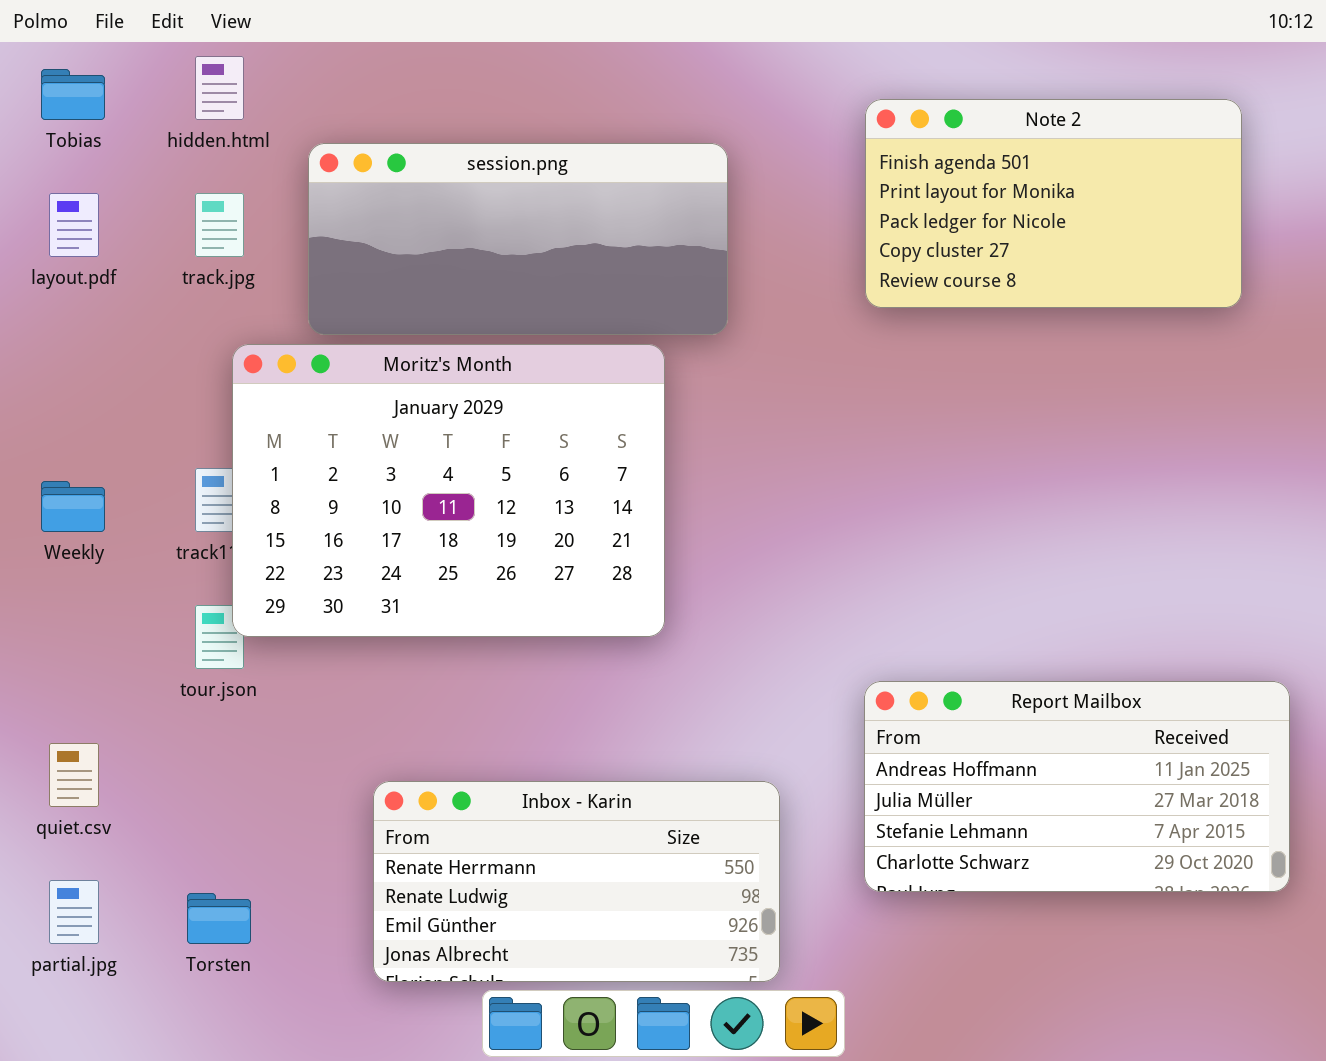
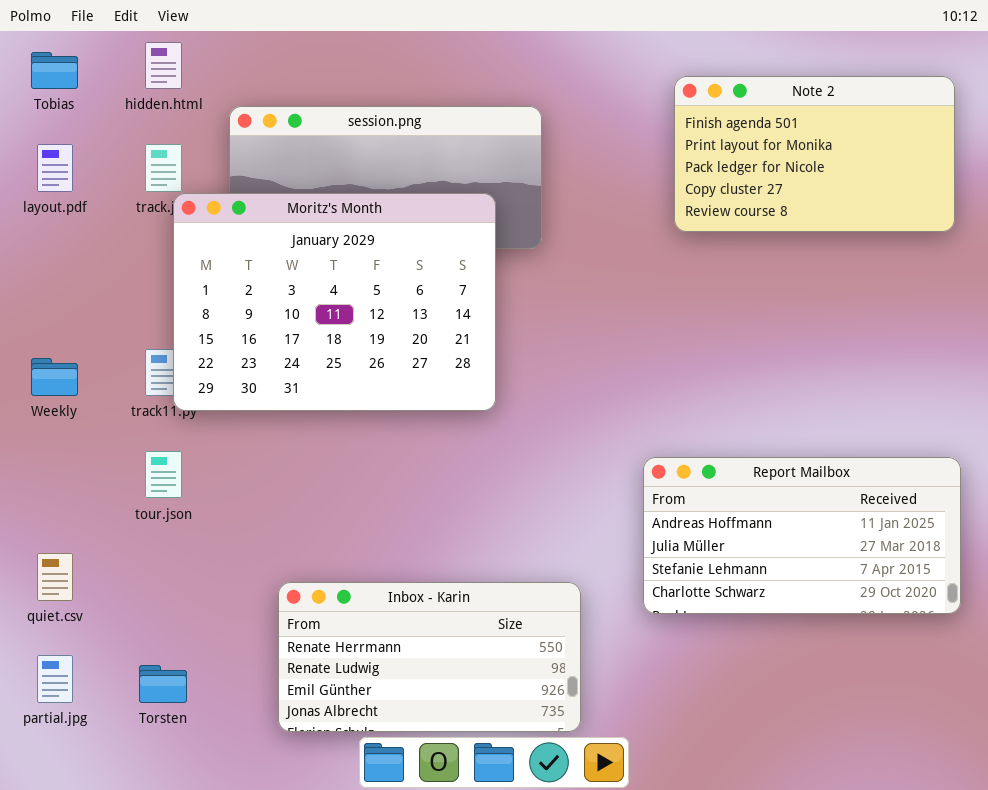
Note 2: [865,99,1242,308] -> [674,76,955,232], moved
Moritz's Month: [232,344,665,637] -> [173,193,496,411], moved
Report Mailbox: [864,681,1290,892] -> [643,457,961,614], moved

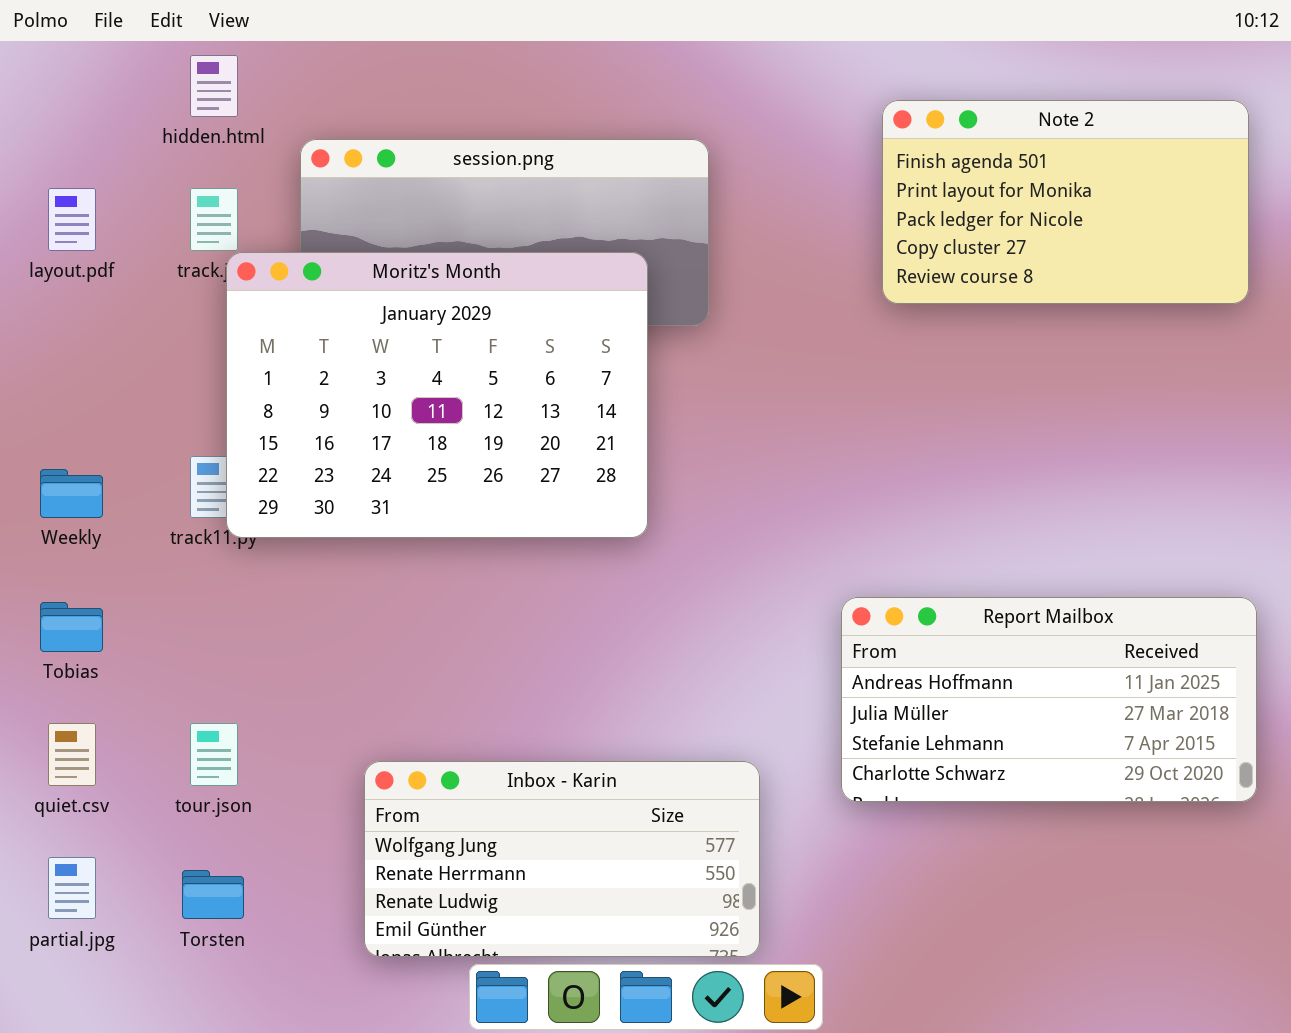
Tobias: [31,52,78,89] -> [40,602,103,652], moved
tour.json: [145,451,182,498] -> [190,723,238,786], moved
Inbox - Karin: [278,582,581,732] -> [364,761,760,957], scrolled up 1 row

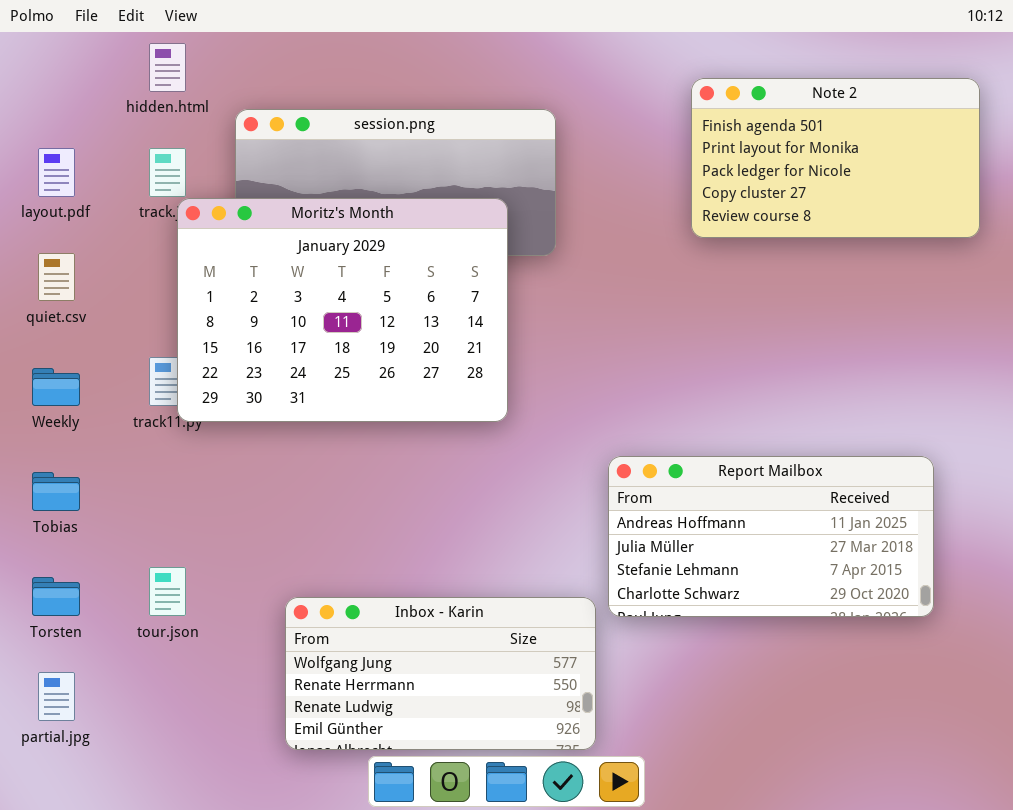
Report Mailbox: [841,597,1257,802] -> [608,456,934,617], moved
quiet.csv: [48,723,96,786] -> [38,253,75,301], moved
Torsten: [182,870,244,919] -> [32,577,80,616], moved

